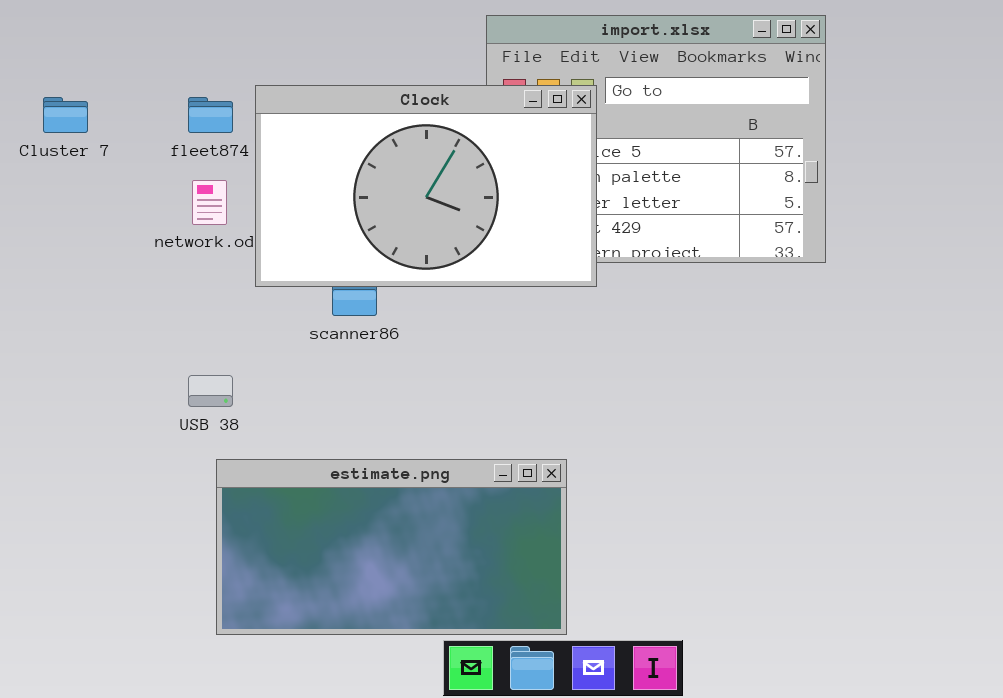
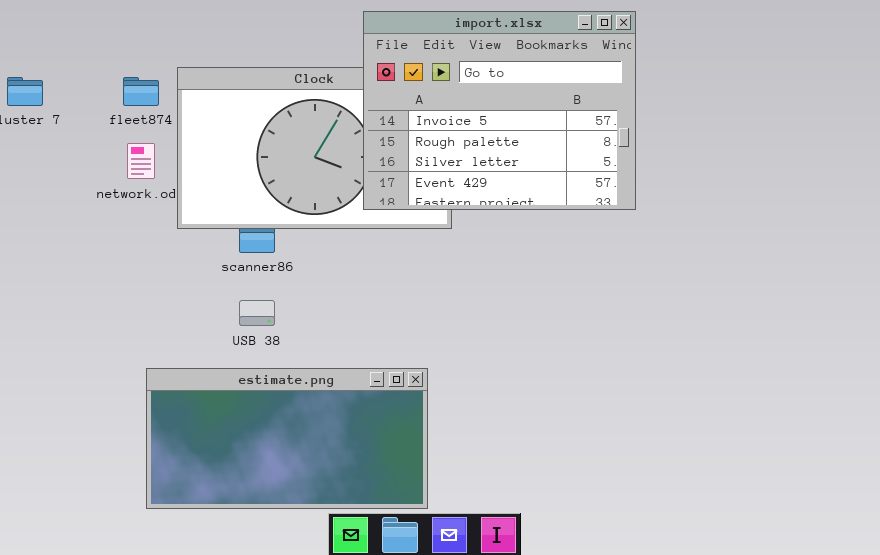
import.xlsx: [486,15,826,263] -> [363,11,636,210], raised
USB 38: [188,375,233,407] -> [239,300,275,326], moved

